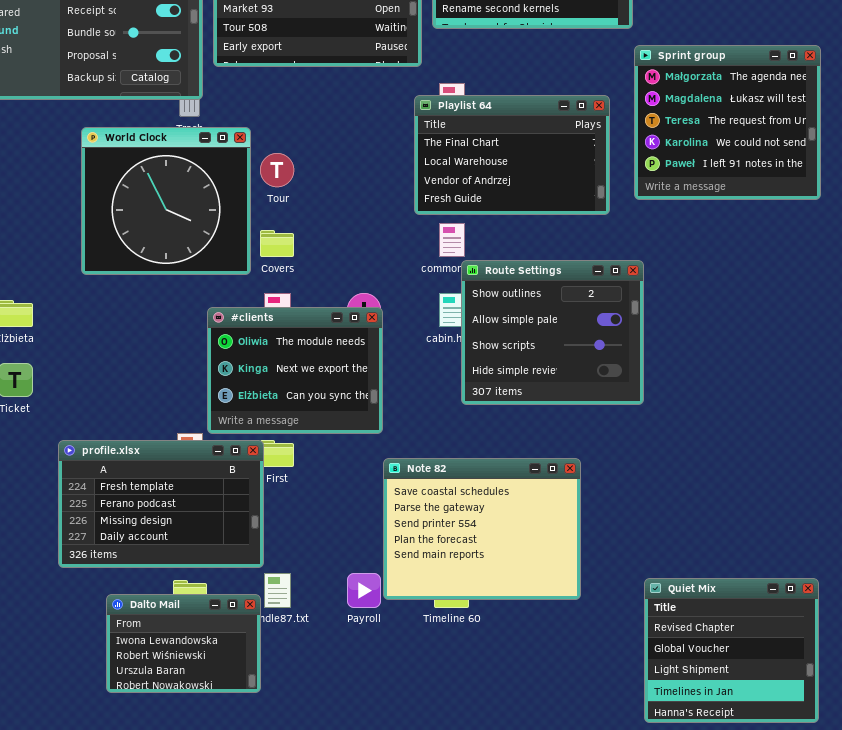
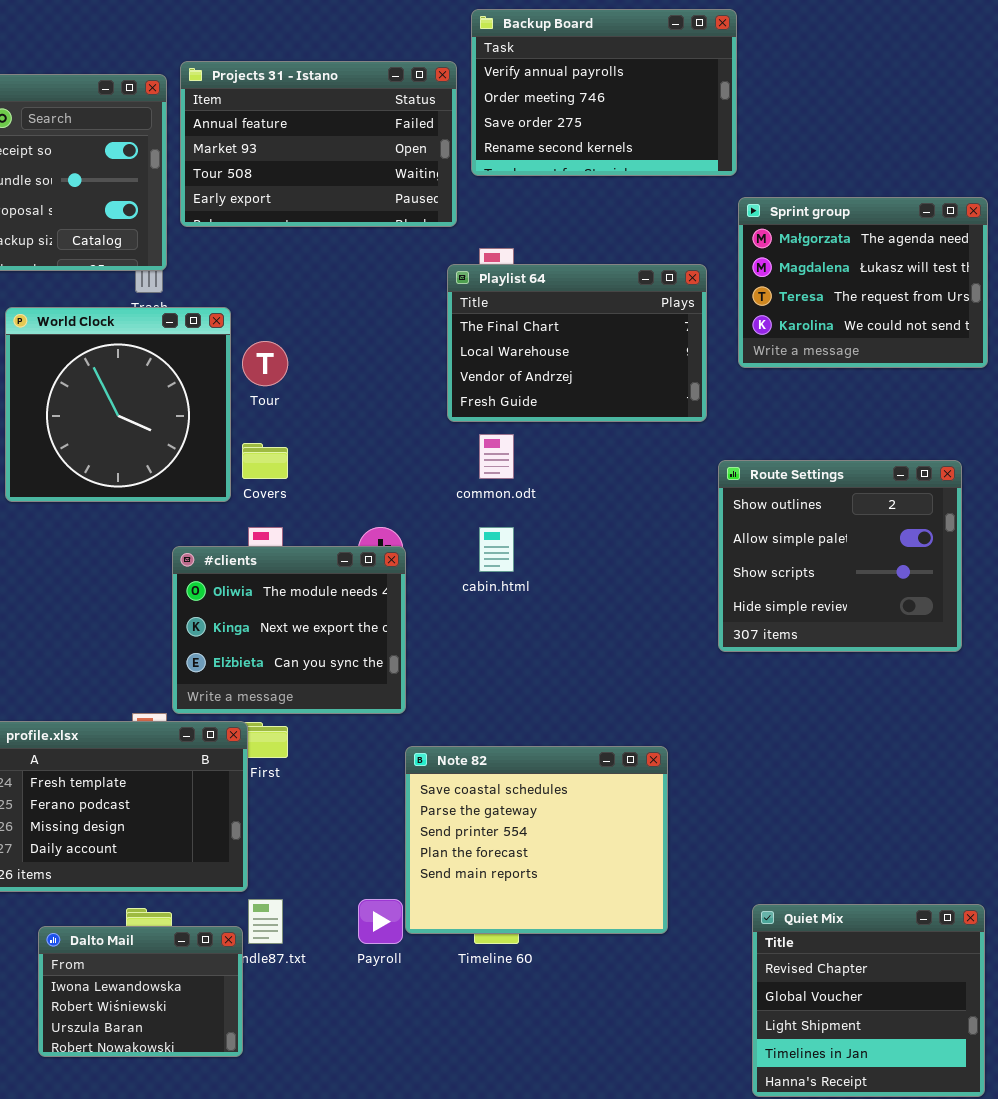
Sprint group: [634,45,821,200] -> [738,197,988,368], resized
Route Settings: [461,260,644,405] -> [718,460,962,652], moved

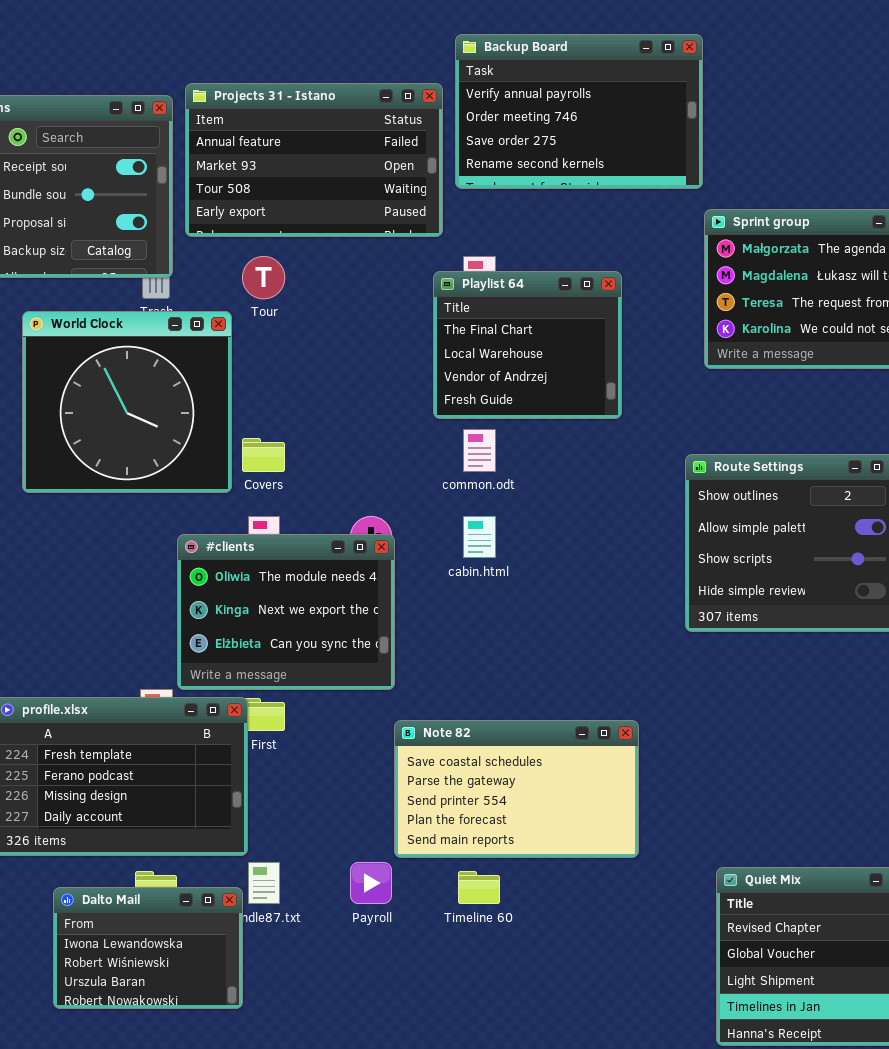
Playlist 64: [447,264,707,422] -> [433,271,622,419], resized
Tour: [242,341,288,386] -> [242,256,285,299], moved
Note 82: [405,746,668,934] -> [394,720,639,858], resized

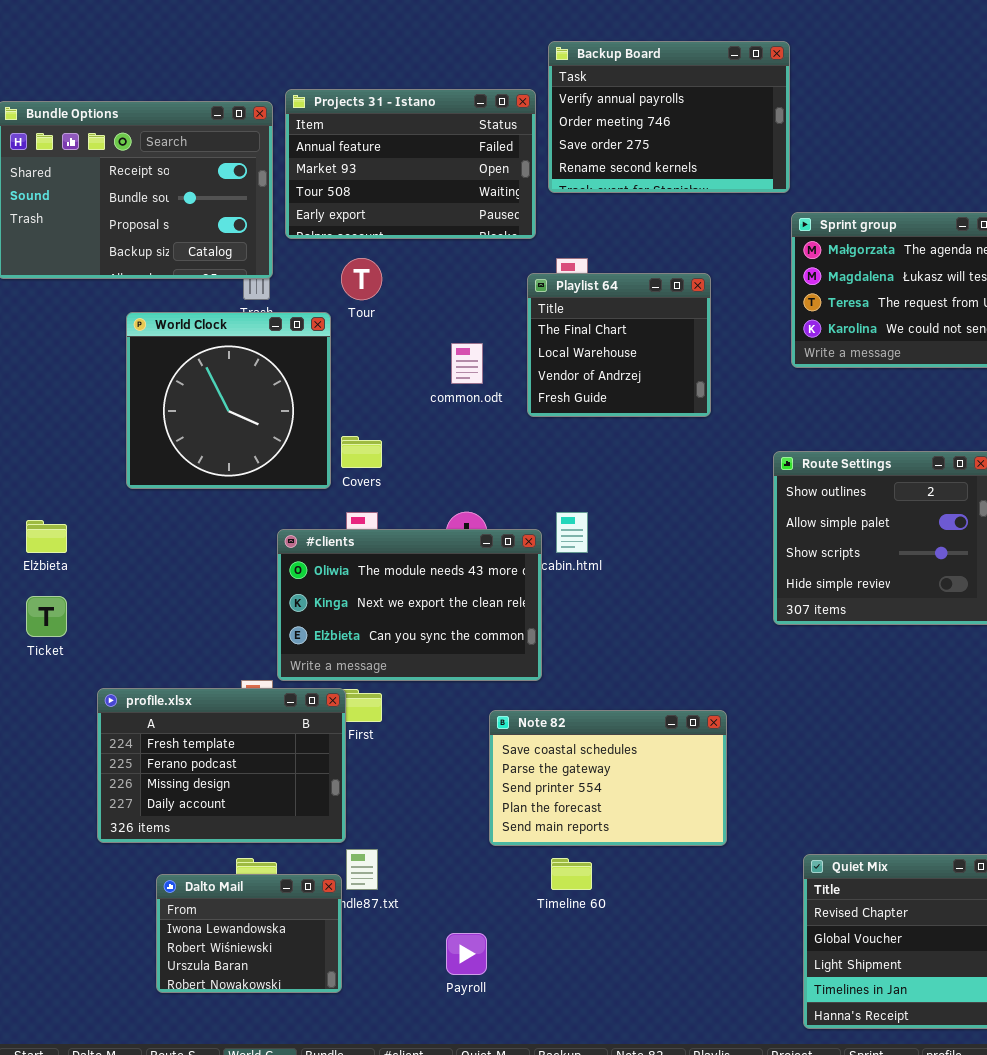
common.odt: [463,429,496,472] -> [451,343,483,384], moved
#clients: [177,534,395,690] -> [277,529,542,681], resized
Payroll: [350,862,392,904] -> [446,933,487,975], moved

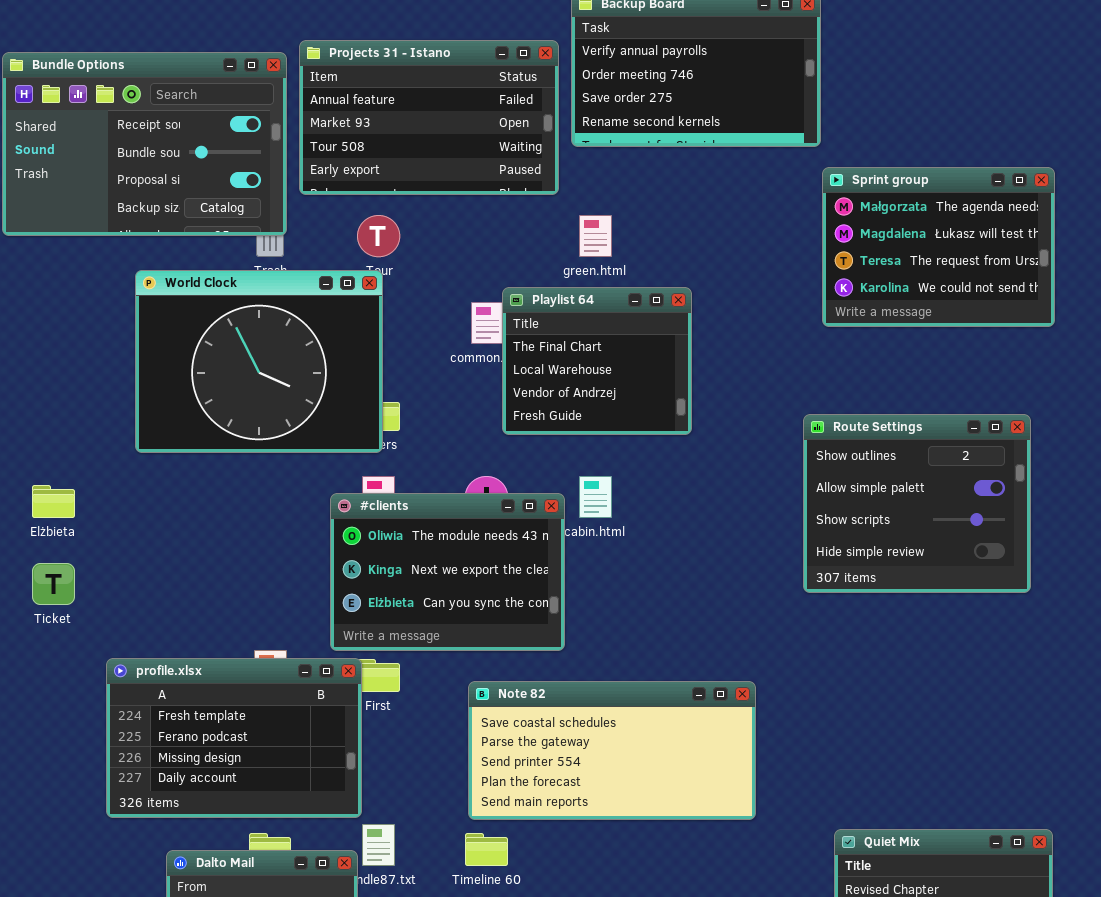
Playlist 64: [527,273,711,417] -> [502,287,692,435], moved
World Clock: [126,312,331,489] -> [135,270,383,453], resized
#clients: [277,529,542,681] -> [330,493,565,651], resized
Note 82: [489,710,727,846] -> [468,681,756,820], resized
Timeline 60: [551,858,592,890] -> [465,833,508,866], moved

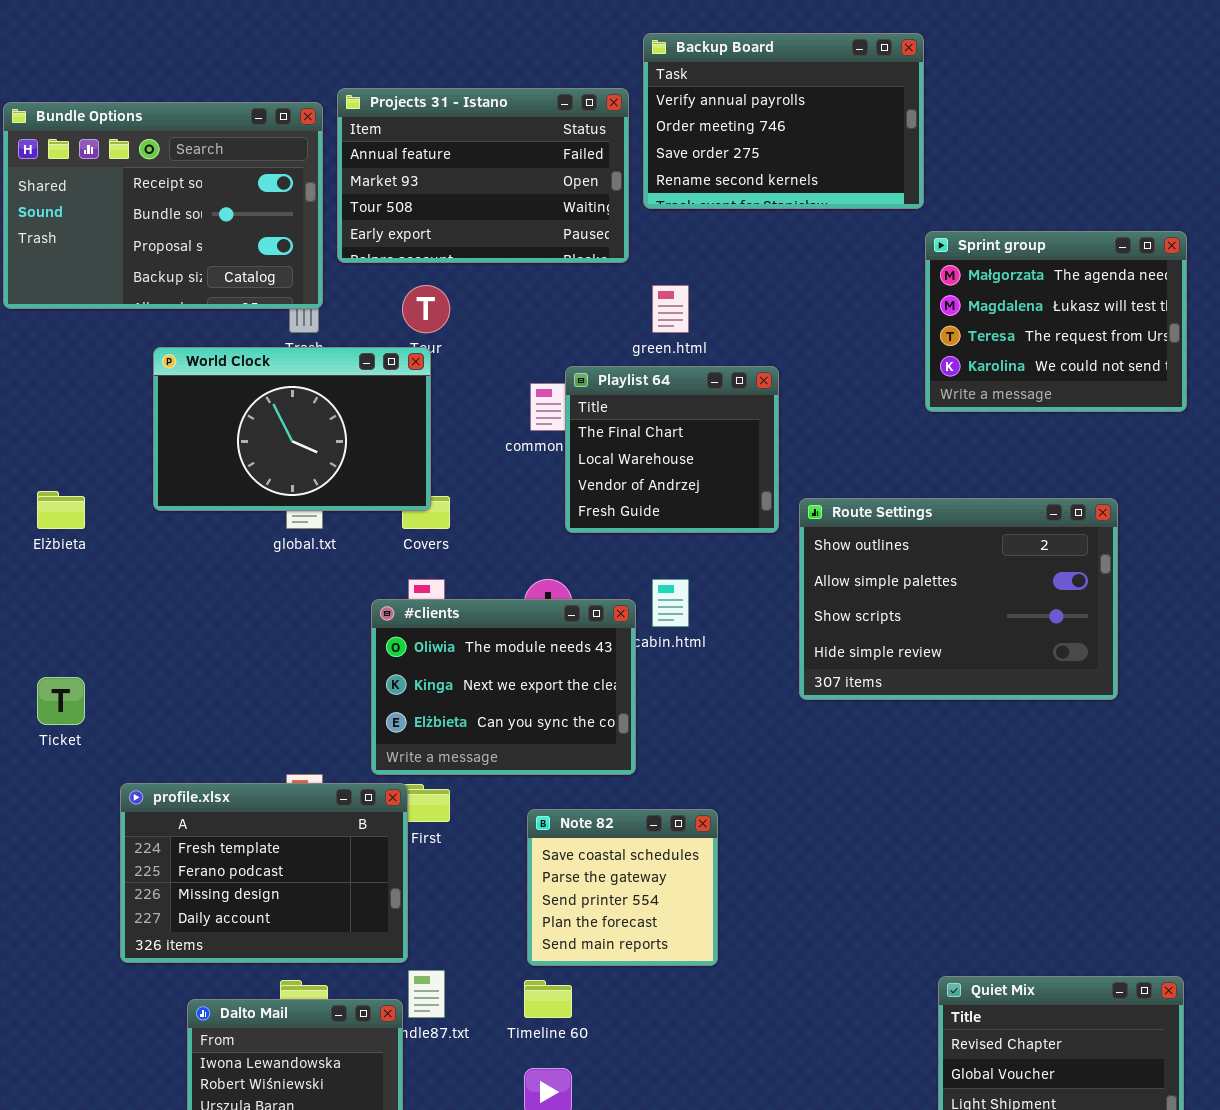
World Clock: [135,270,383,453] -> [153,347,431,511], resized
Route Settings: [803,414,1031,593] -> [799,498,1118,700], moved, resized
Elżbieta: [32,485,75,518] -> [37,491,85,529], moved
Note 82: [468,681,756,820] -> [527,809,718,966], resized

